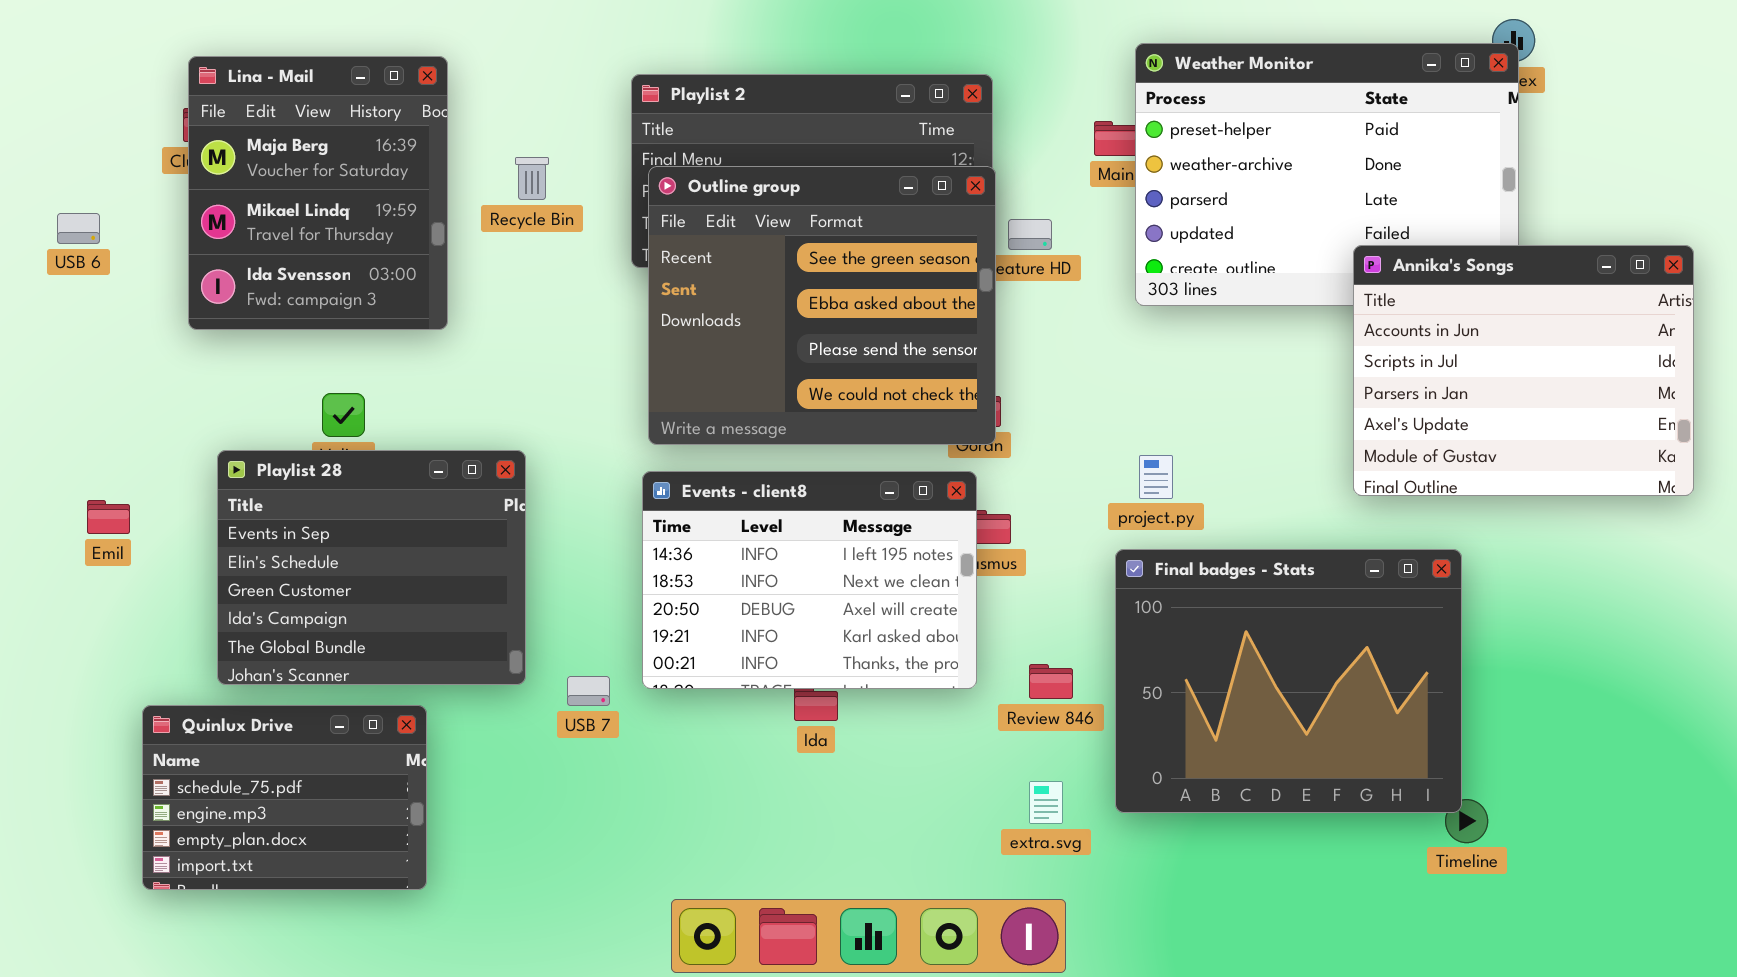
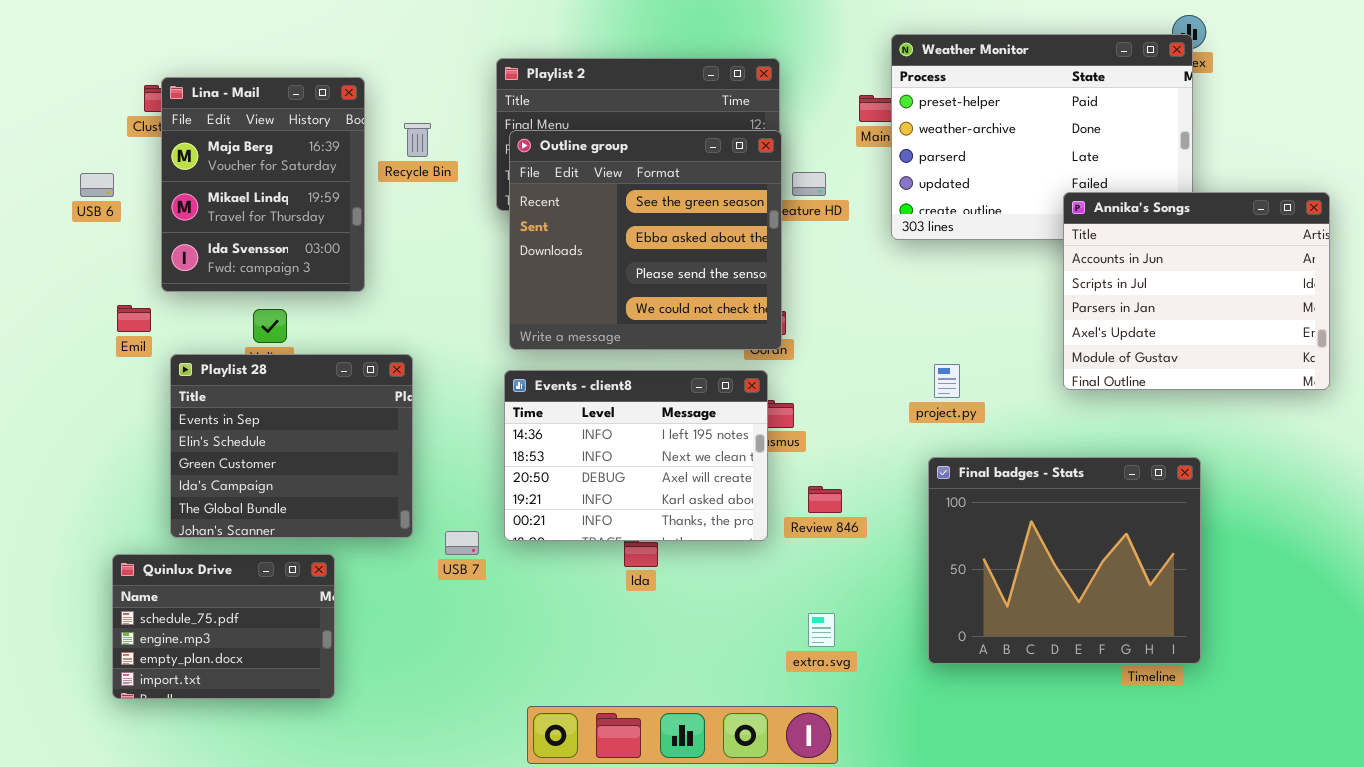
Lina - Mail: [188,56,448,330] -> [161,77,365,292], moved
USB 6: [57,213,100,244] -> [80,173,114,197], moved
project.py: [1139,455,1173,499] -> [934,364,960,398], moved
Emil: [87,500,130,534] -> [117,305,151,332], moved
Final badges - Stats: [1115,549,1462,813] -> [928,457,1201,664], moved
Review 846: [1029,664,1073,699] -> [808,486,842,513], moved

